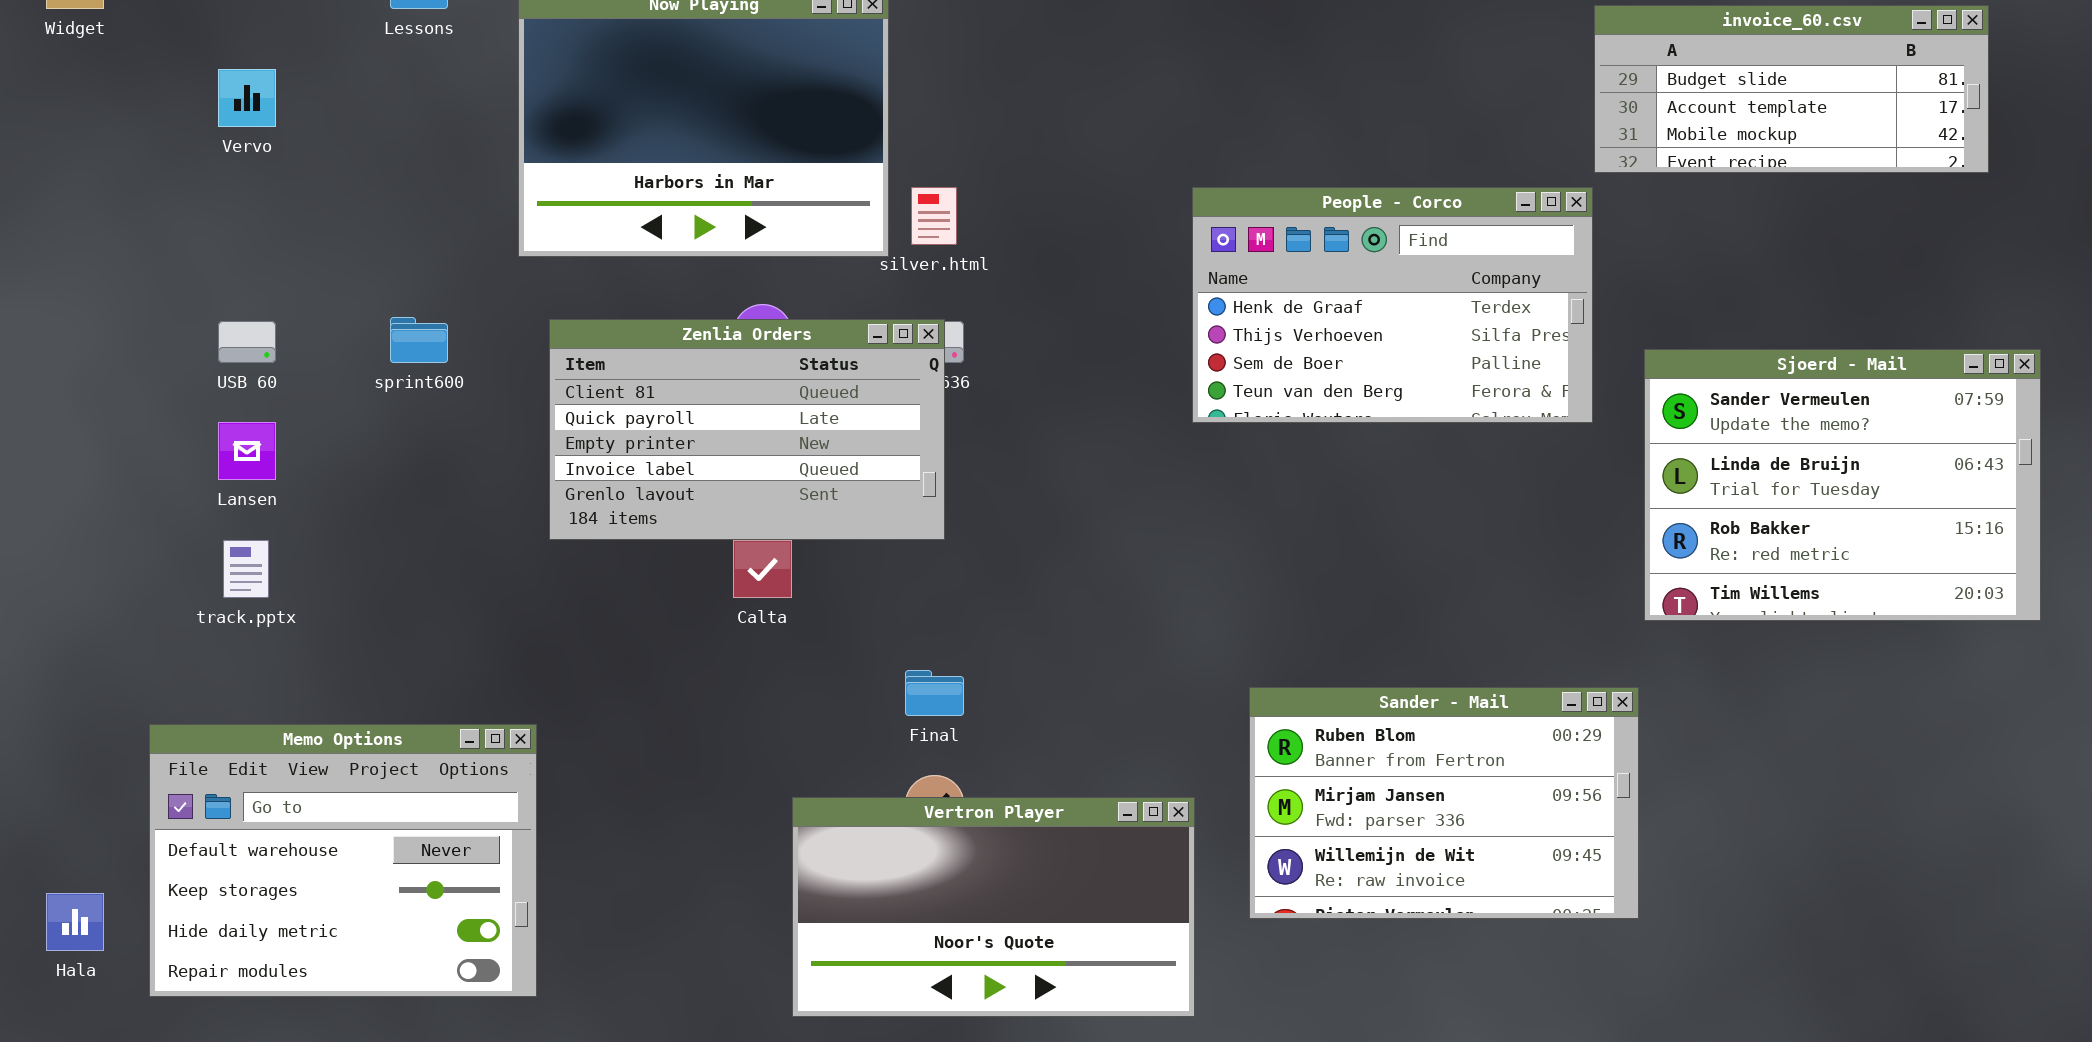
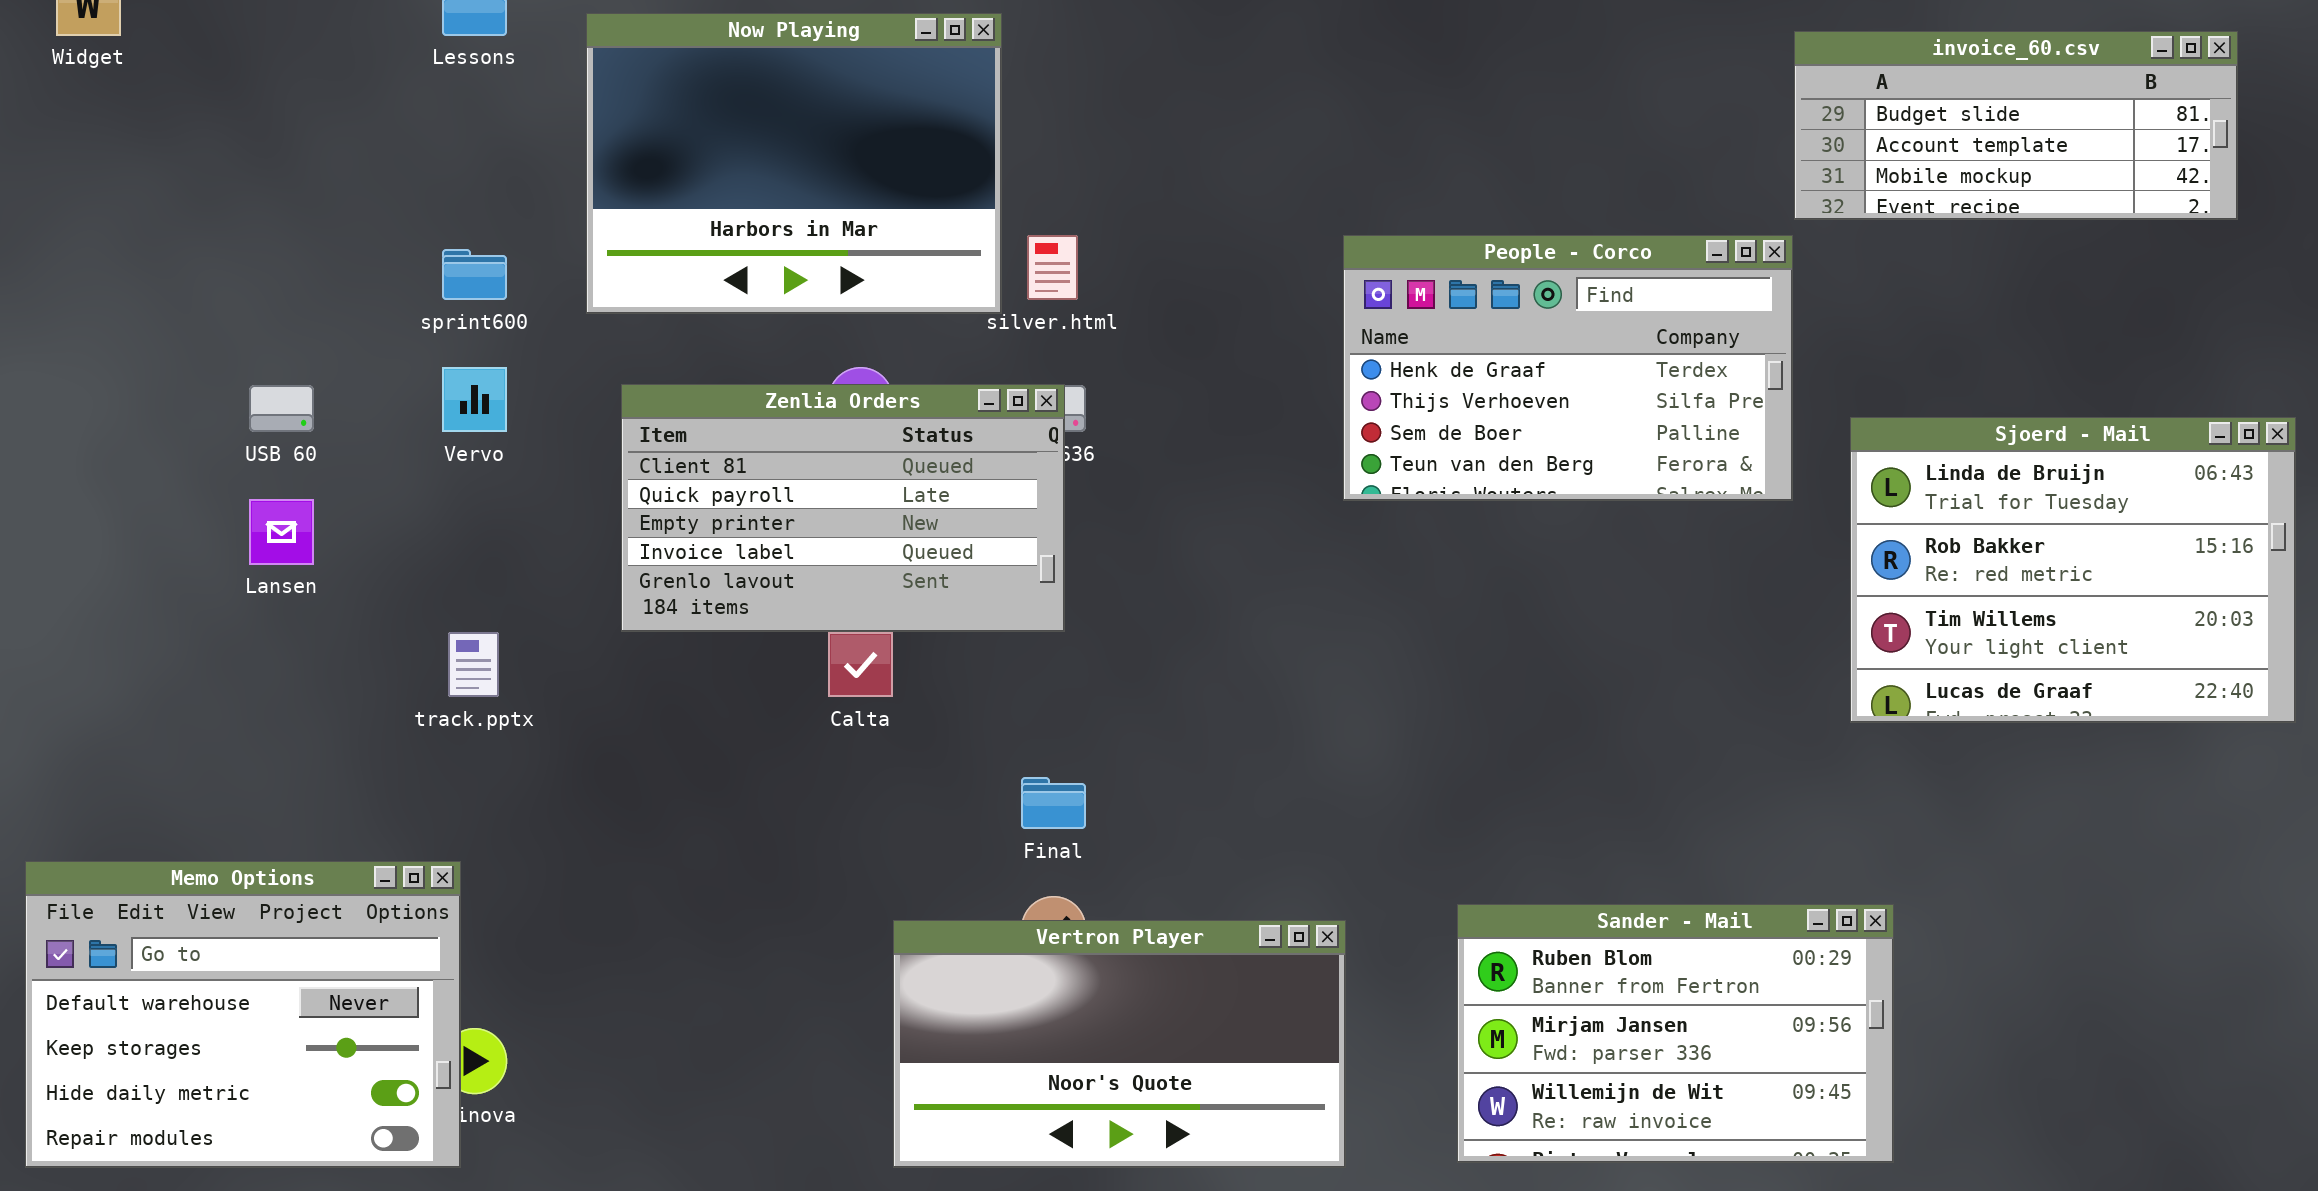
Vervo: [218,69,276,127] -> [442,367,507,432], moved
sprint600: [390,317,448,363] -> [442,249,507,300], moved
Sjoerd - Mail: [1644,349,2041,621] -> [1850,417,2296,723], scrolled down 1 row
track.pptx: [223,540,269,598] -> [448,632,499,697], moved
Sander - Mail: [1249,687,1639,919] -> [1457,904,1894,1163], moved
Memo Options: [149,724,537,997] -> [25,861,461,1168], moved

